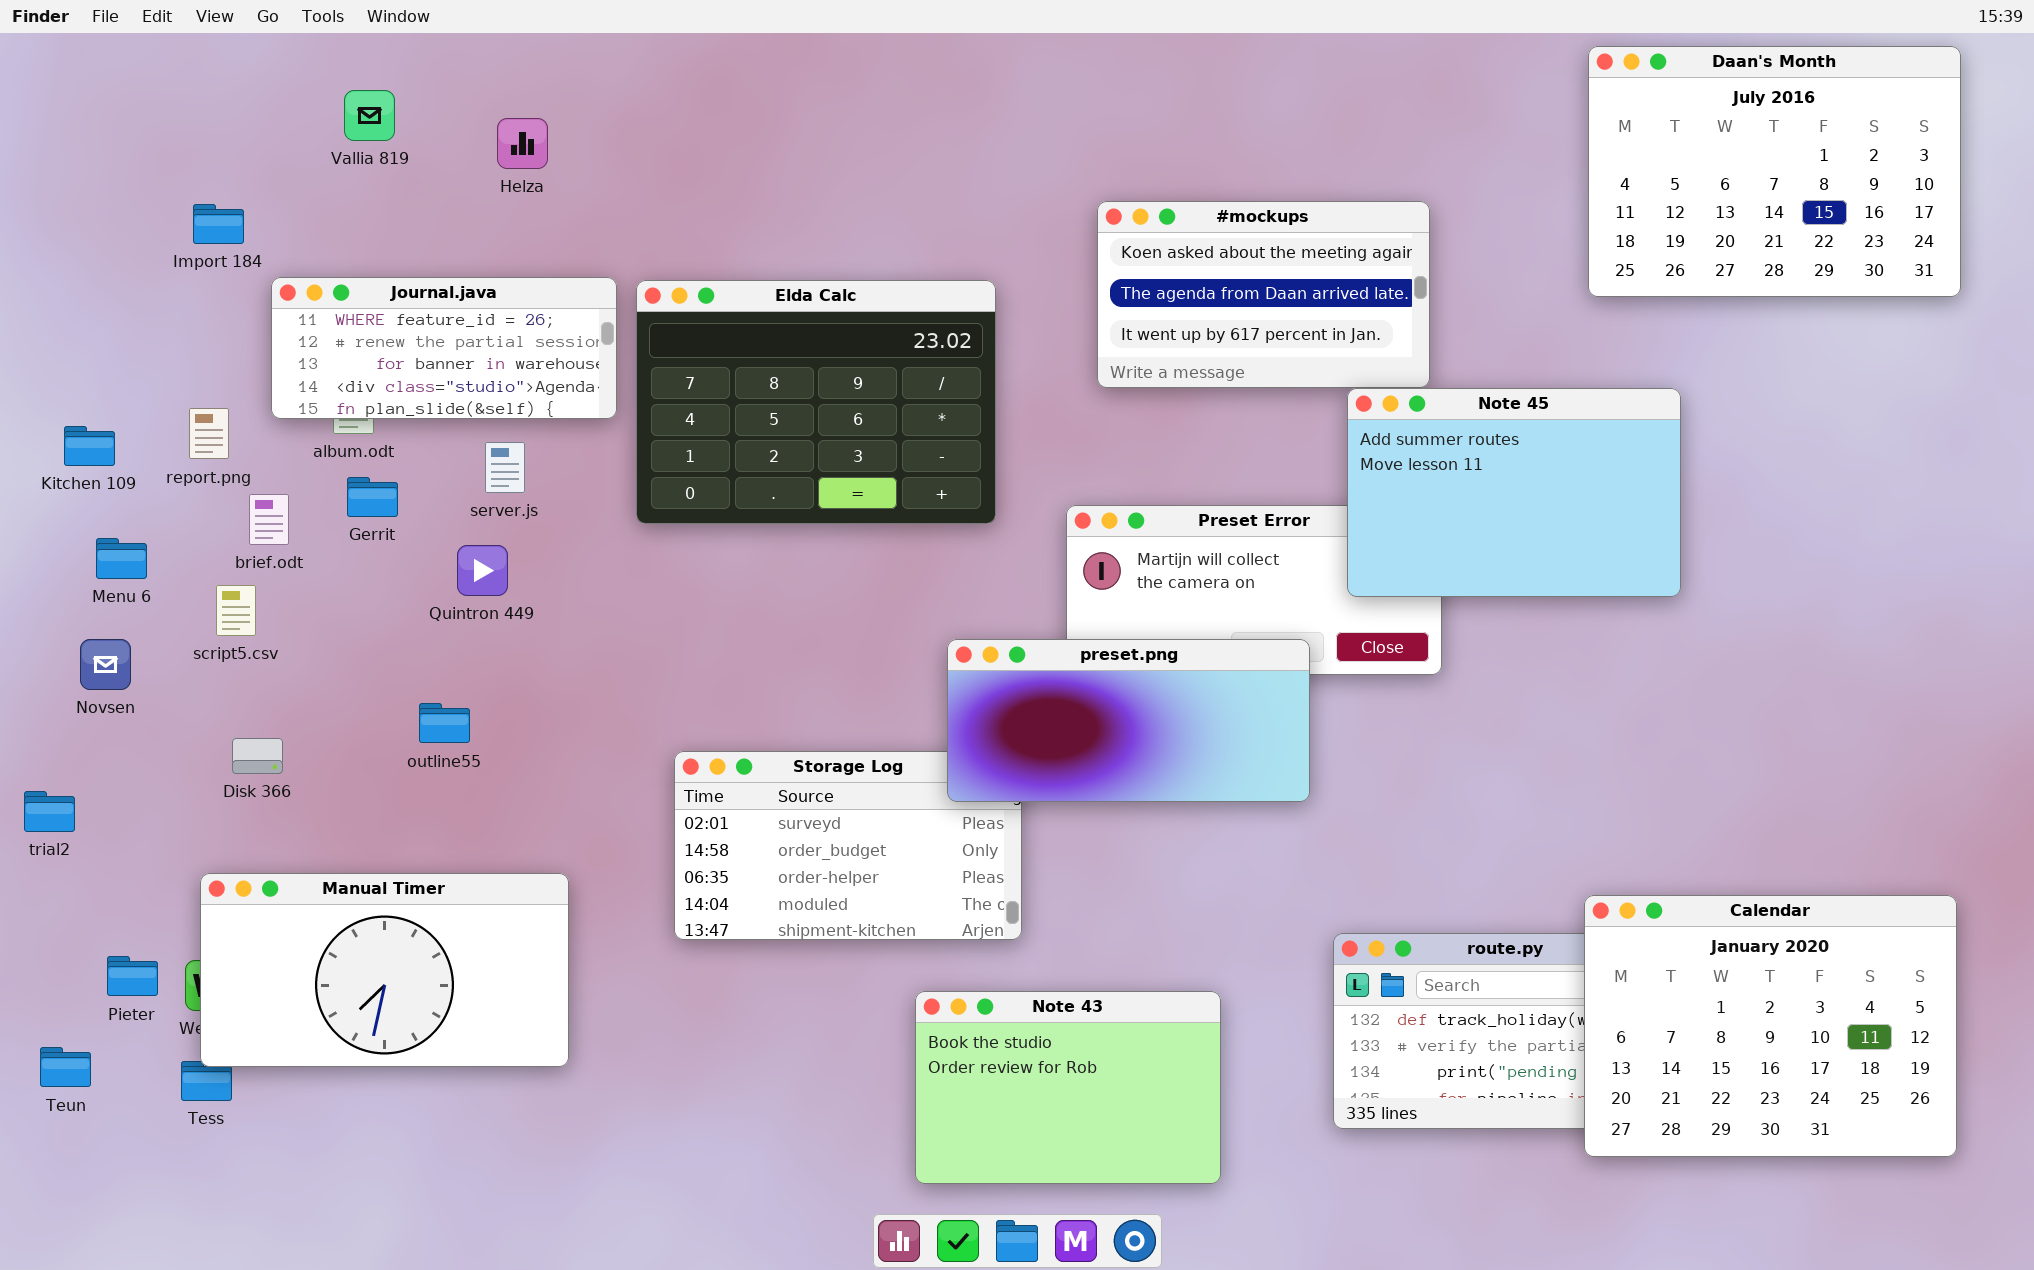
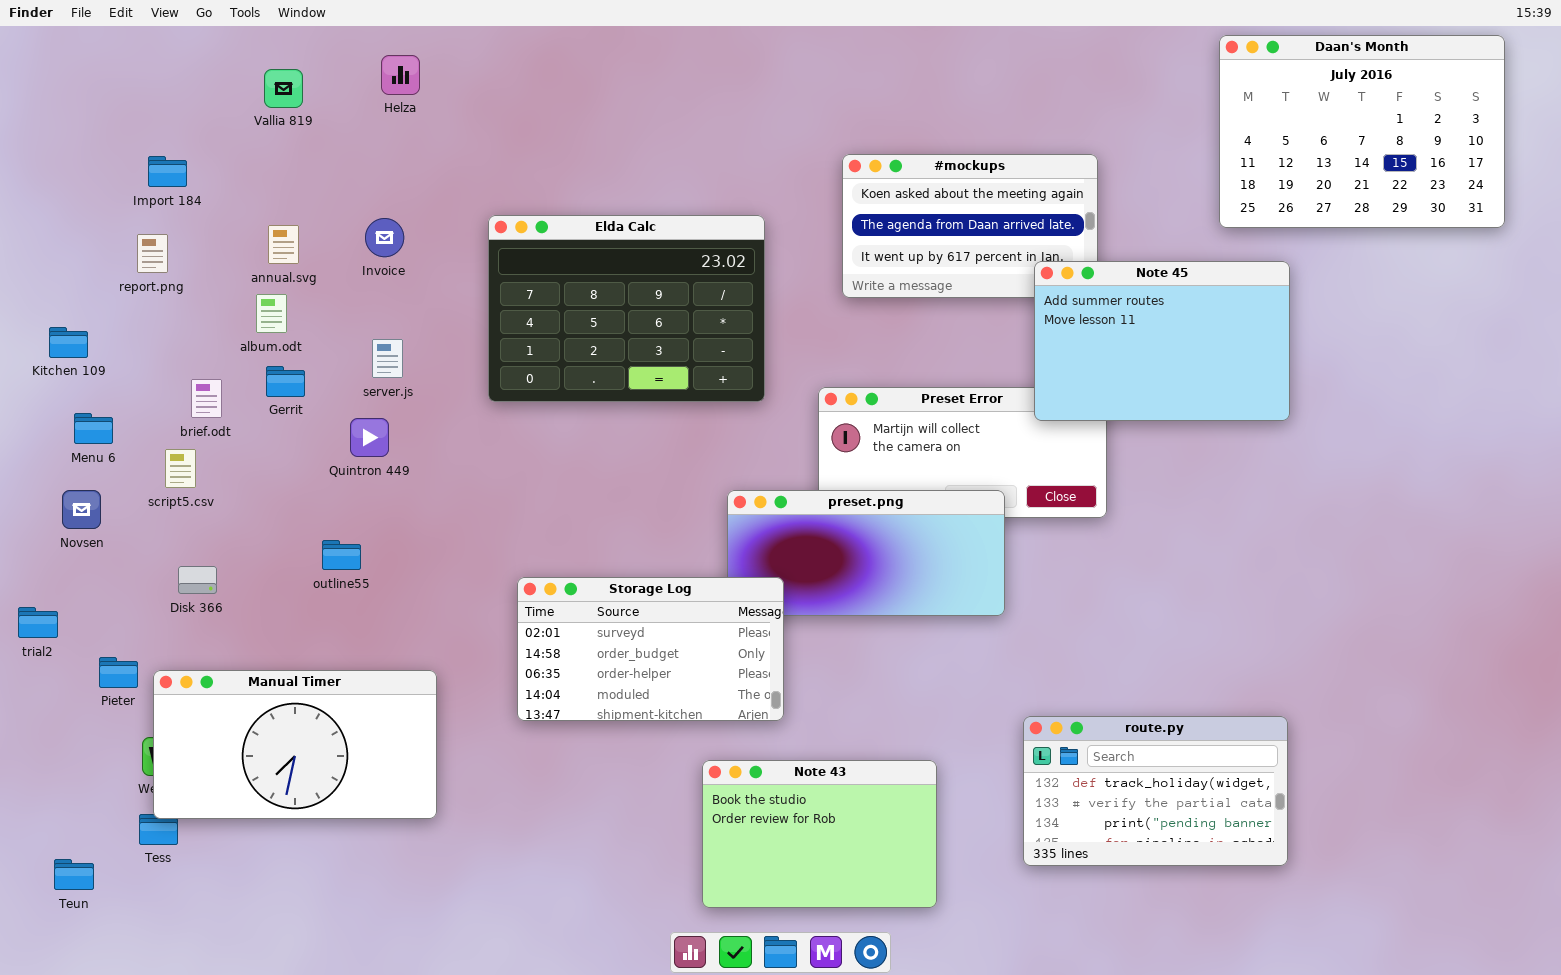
Helza: [497,118,548,169] -> [381,55,420,95], moved
Journal.java: [271,277,617,419] -> none, closed
Note 45: [1347,388,1681,597] -> [1034,261,1290,421], moved
report.png: [189,408,229,459] -> [137,234,168,273], moved
Storage Log: [674,751,1022,940] -> [517,577,784,721], raised
Calendar: [1584,895,1957,1157] -> none, closed
Pieter: [107,956,158,996] -> [99,657,138,688], moved
Teun: [40,1047,91,1087] -> [54,859,94,890], moved

